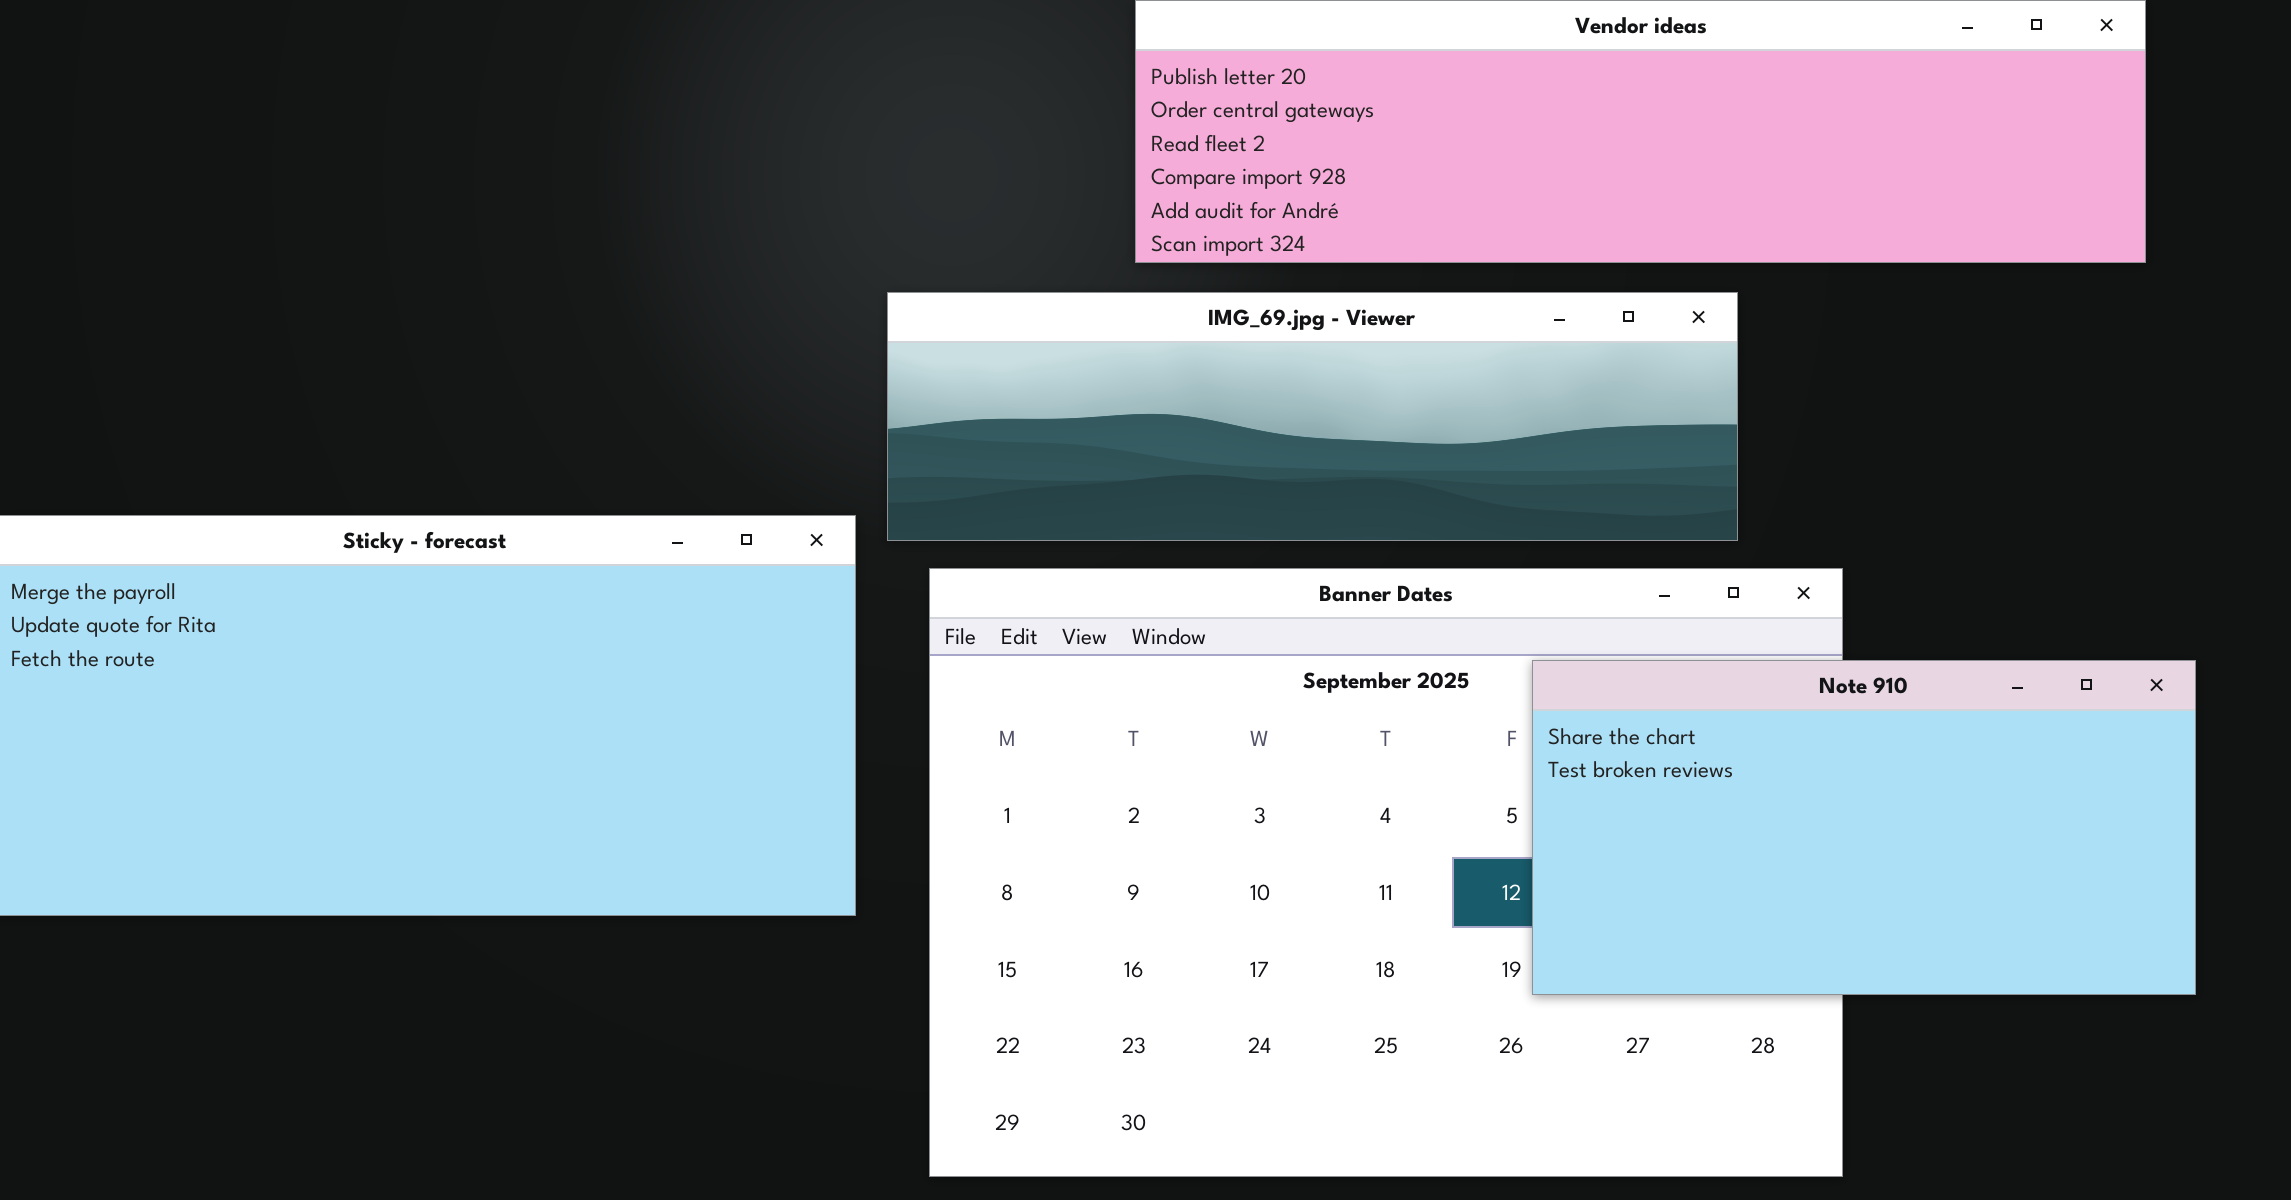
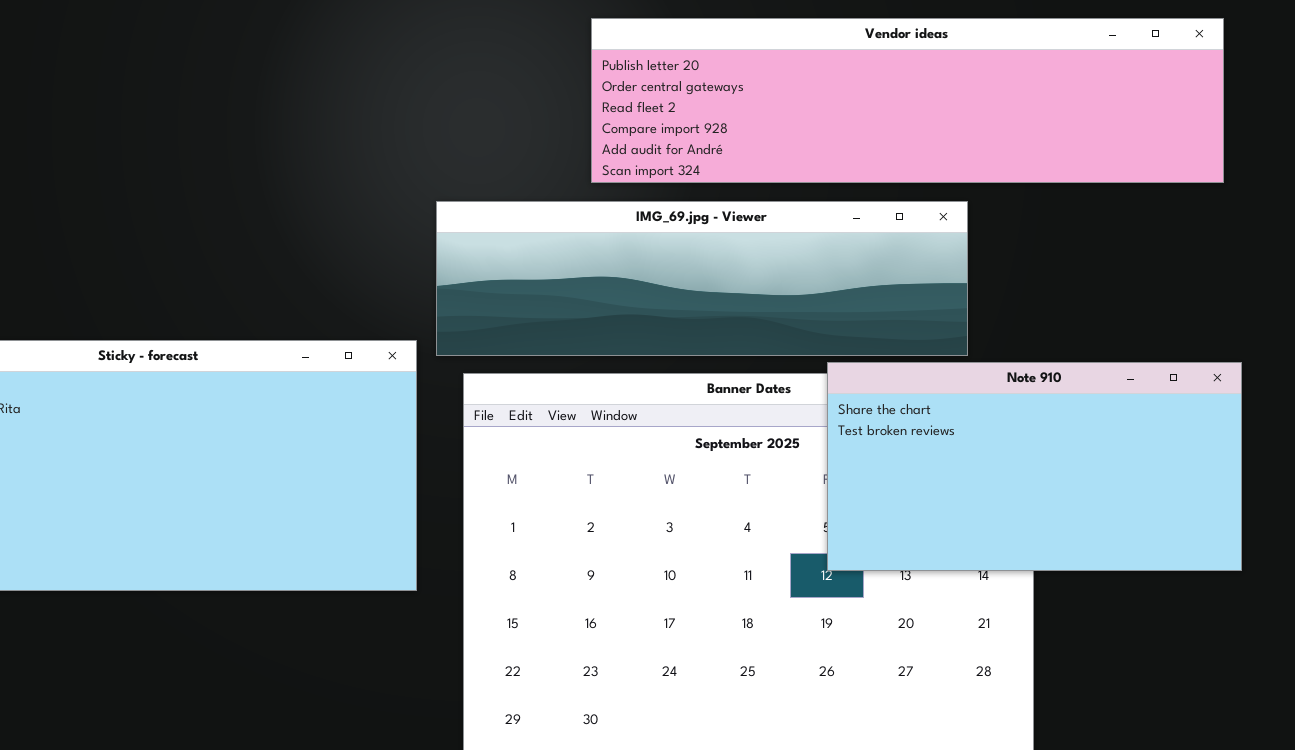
Note 910: [1532,660,2196,995] -> [827,362,1242,571], moved

